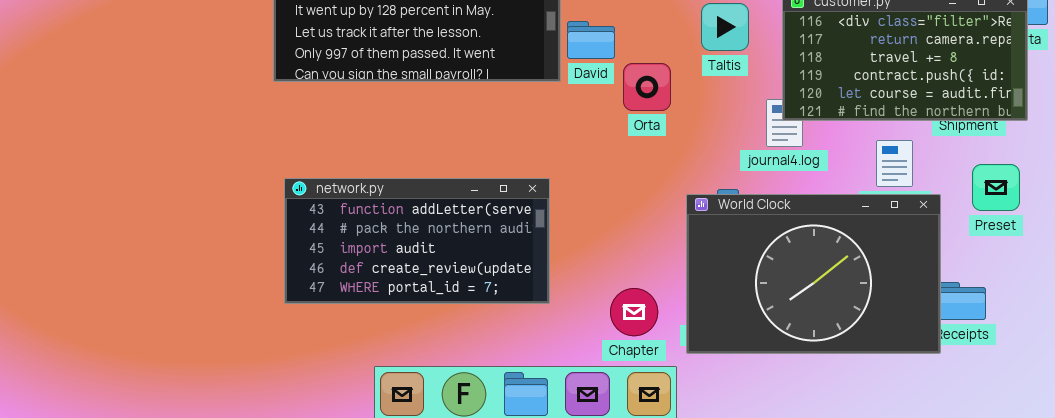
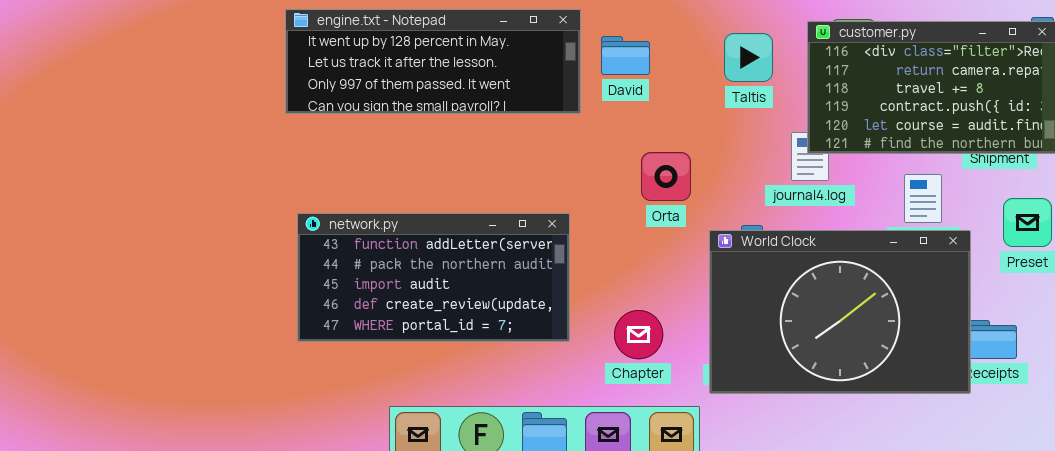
David: [567,21,615,59] -> [601,36,650,75], moved
Orta: [623,63,671,111] -> [641,152,691,201], moved
Chapter: [610,288,658,336] -> [614,310,663,359], moved

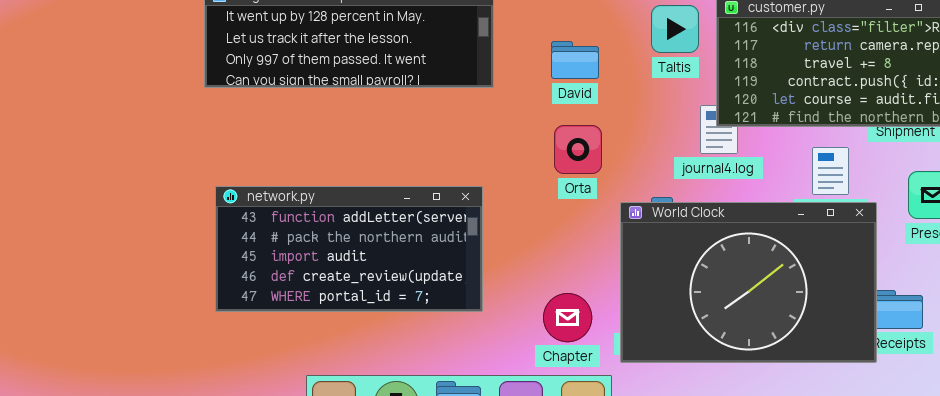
Taltis: [724,33,773,82] -> [651,5,699,53], moved
David: [601,36,650,75] -> [551,41,599,79], moved
Chapter: [614,310,663,359] -> [543,293,592,342], moved

